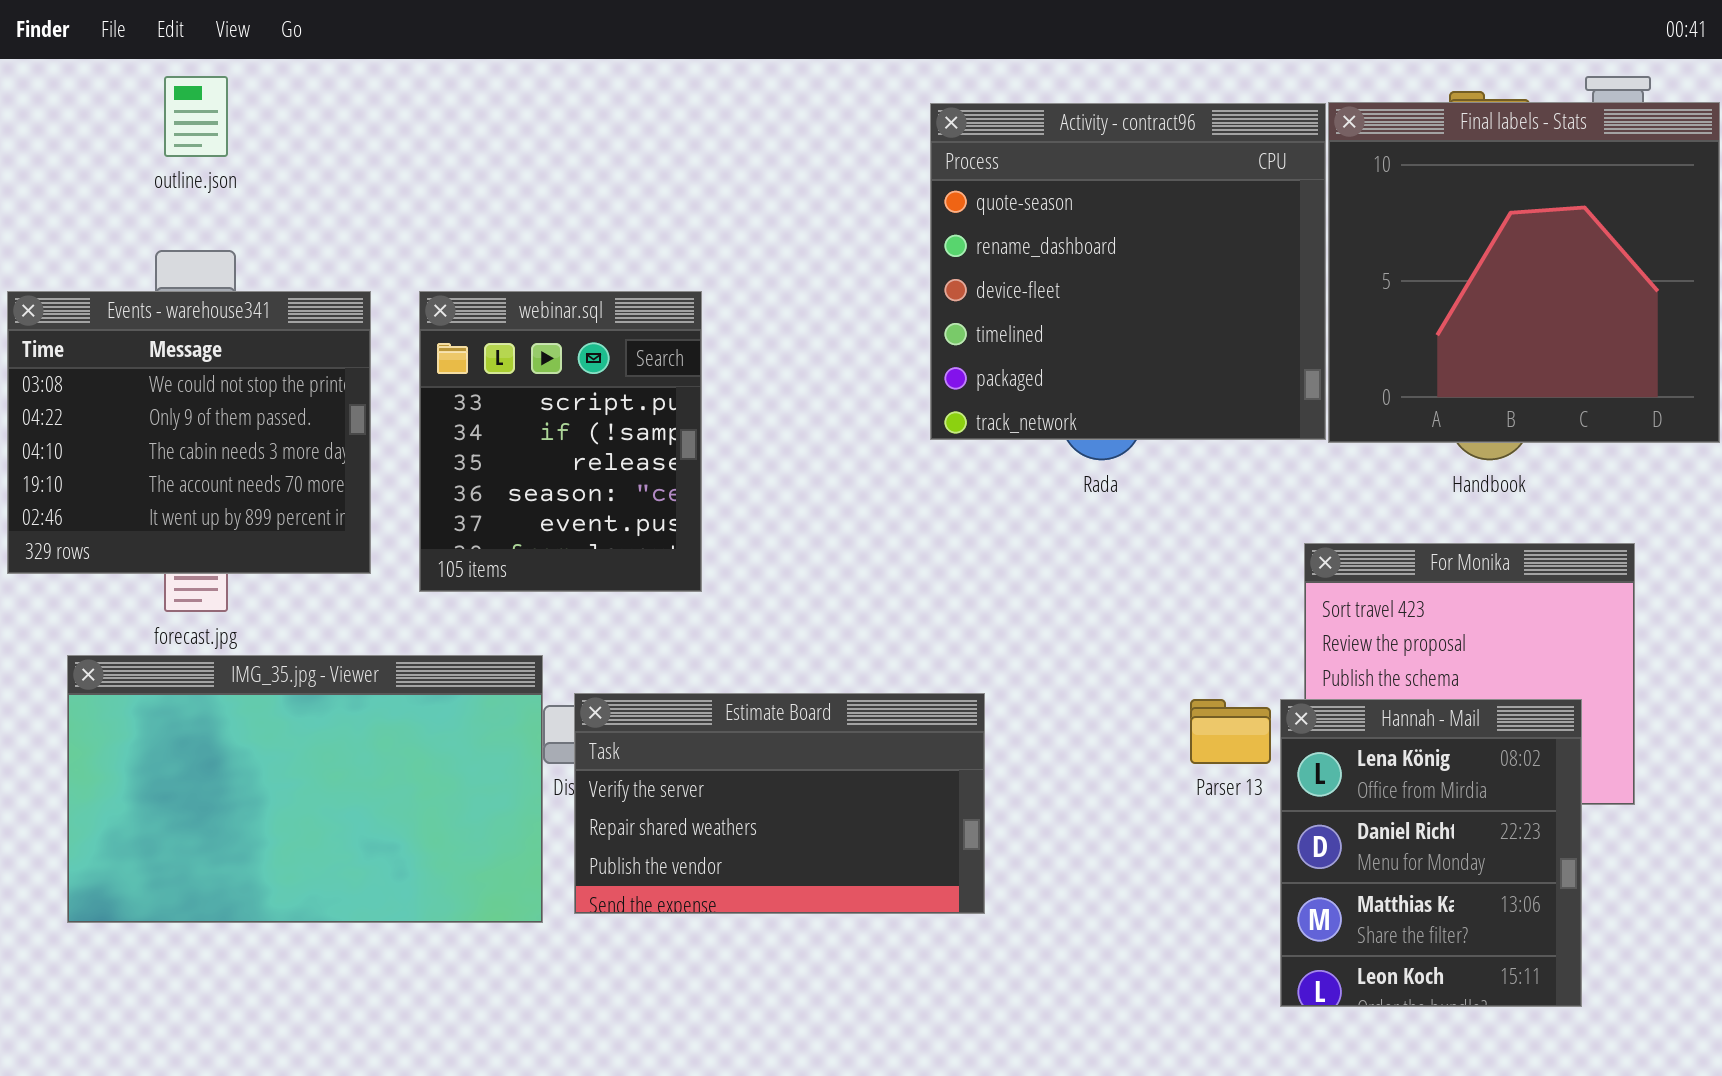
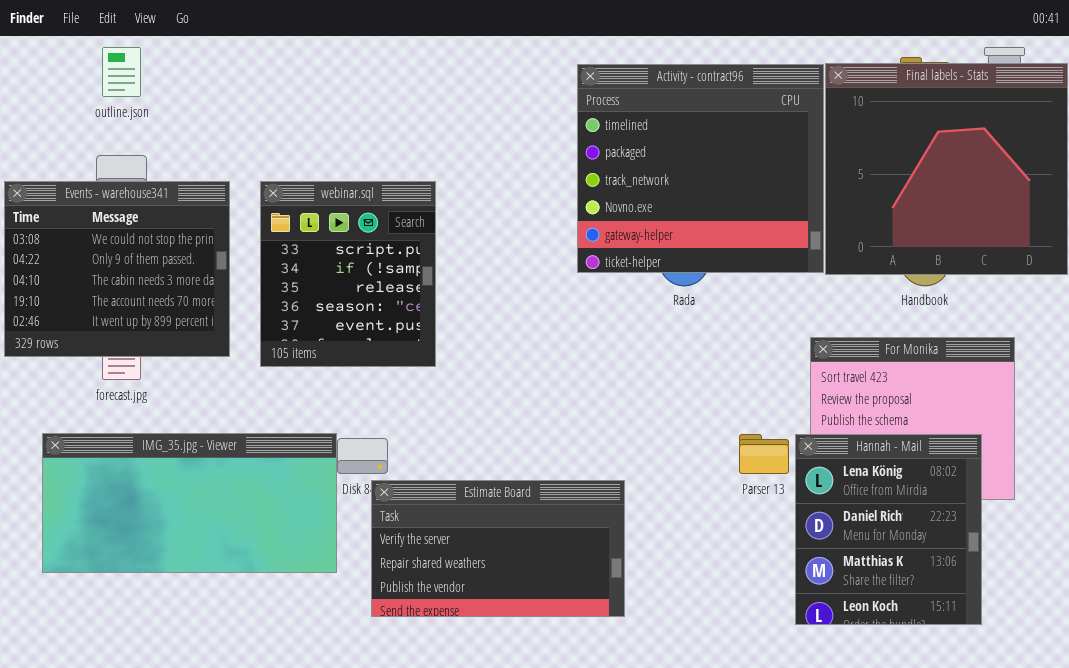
Activity - contract96: [930,103,1326,440] -> [577,64,824,273], scrolled down 3 rows
IMG_35.jpg - Viewer: [67,655,543,923] -> [42,433,337,573], resized
Estimate Board: [574,693,985,914] -> [371,480,625,617], moved

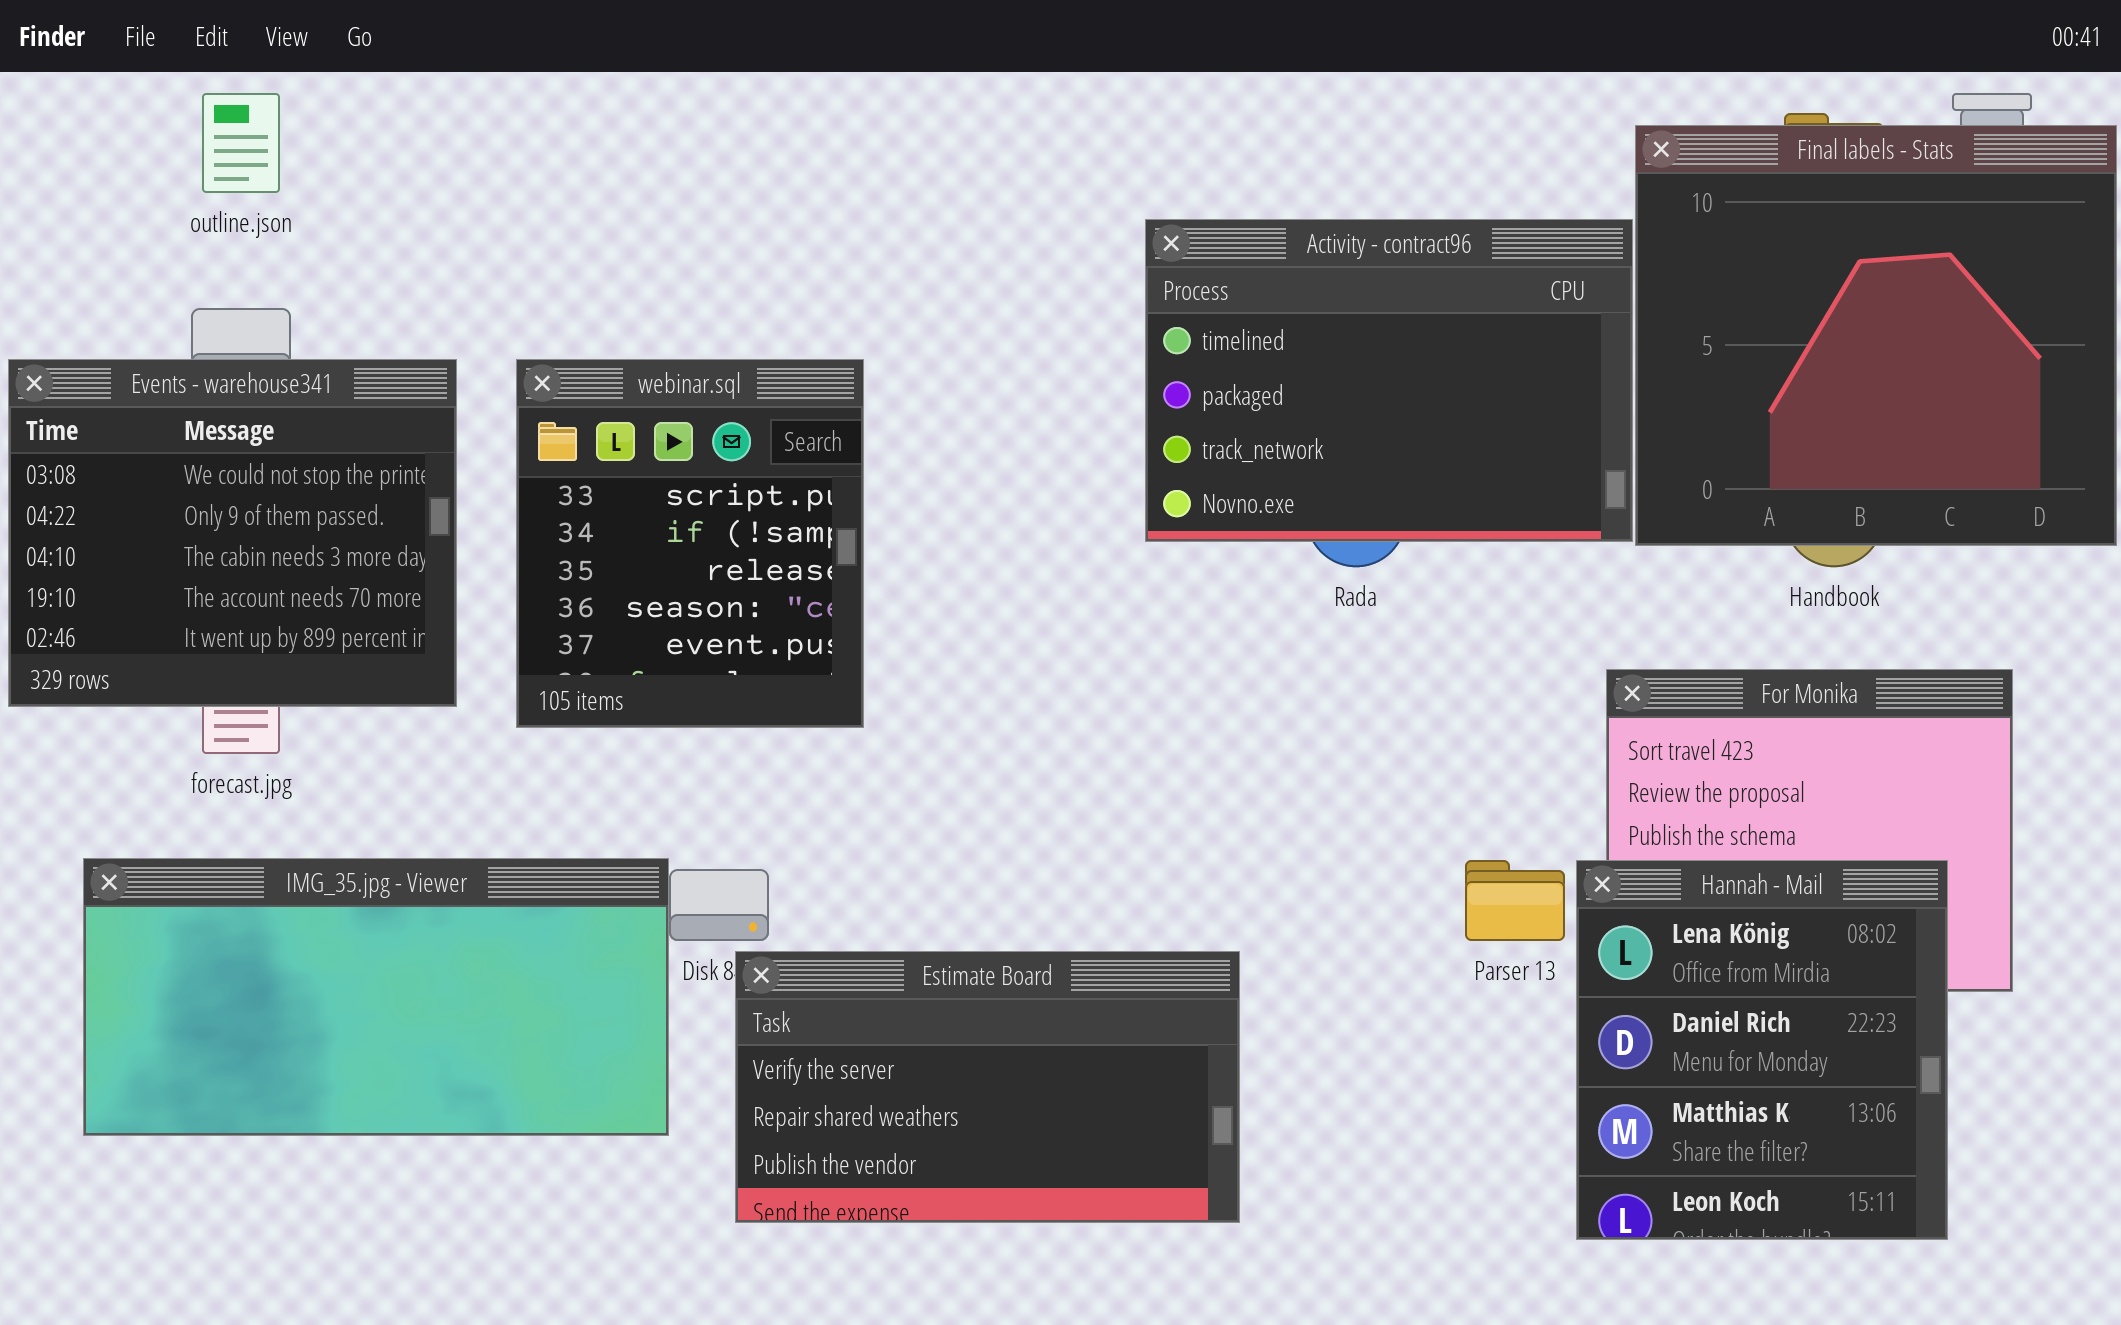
Activity - contract96: [577,64,824,273] -> [1145,219,1633,542], resized

